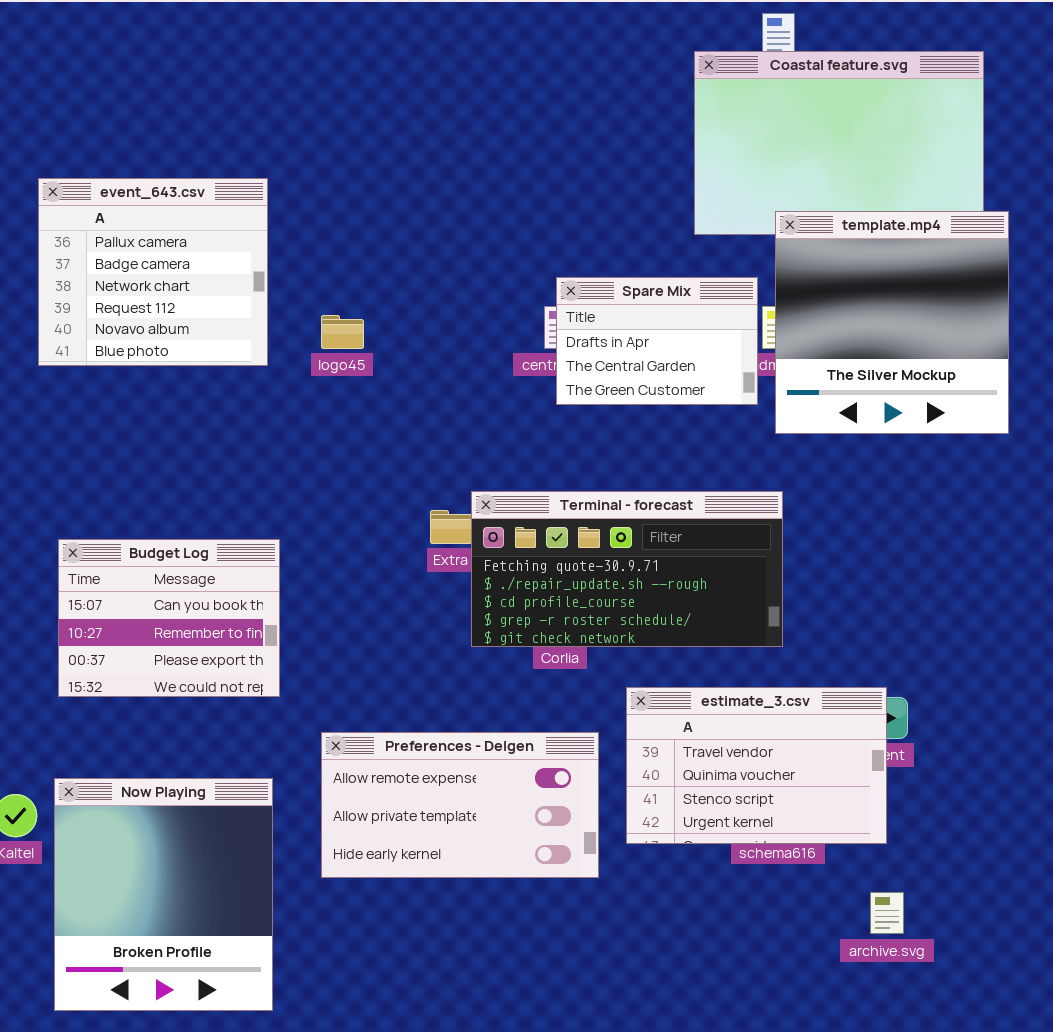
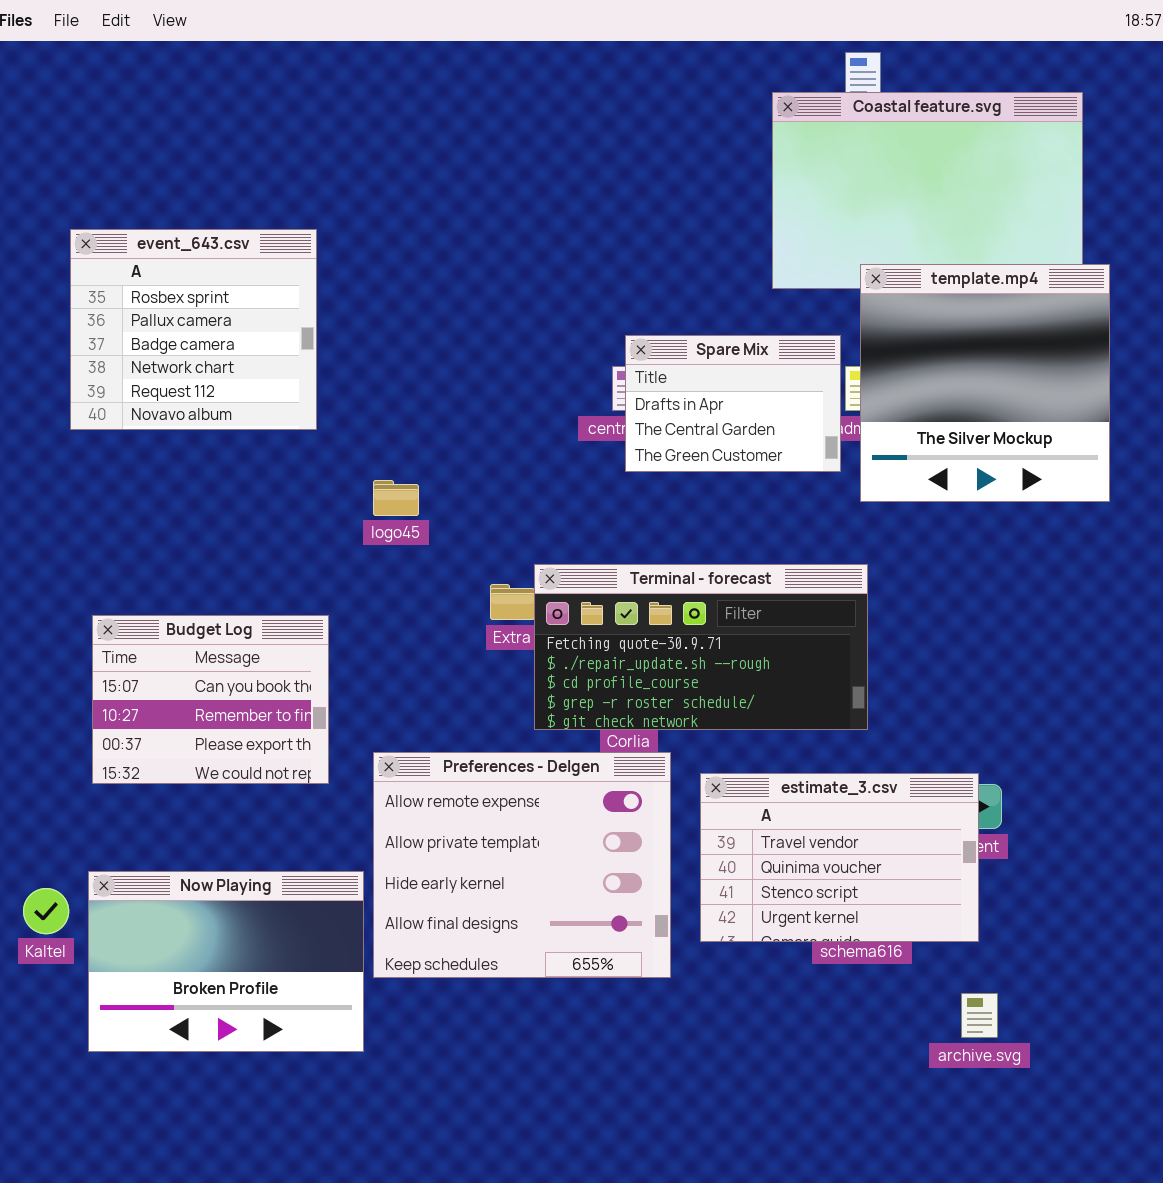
event_643.csv: [38,178,268,366] -> [70,229,317,430], scrolled up 1 row
logo45: [321,315,364,349] -> [373,480,419,516], moved
Preferences - Delgen: [321,732,599,878] -> [373,752,671,978], resized
Now Playing: [54,778,273,1011] -> [88,871,364,1052], resized

